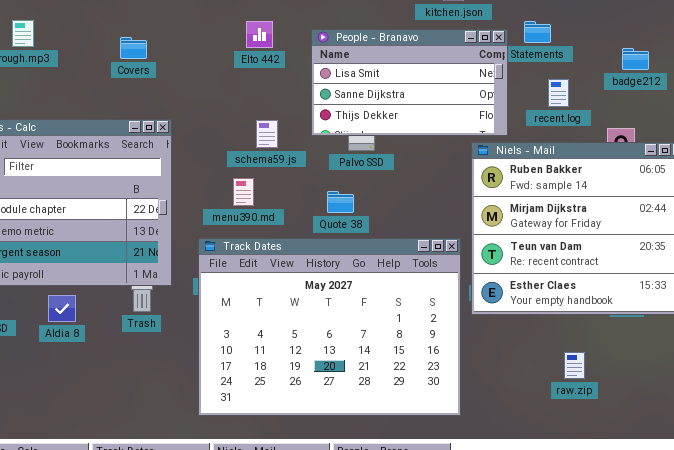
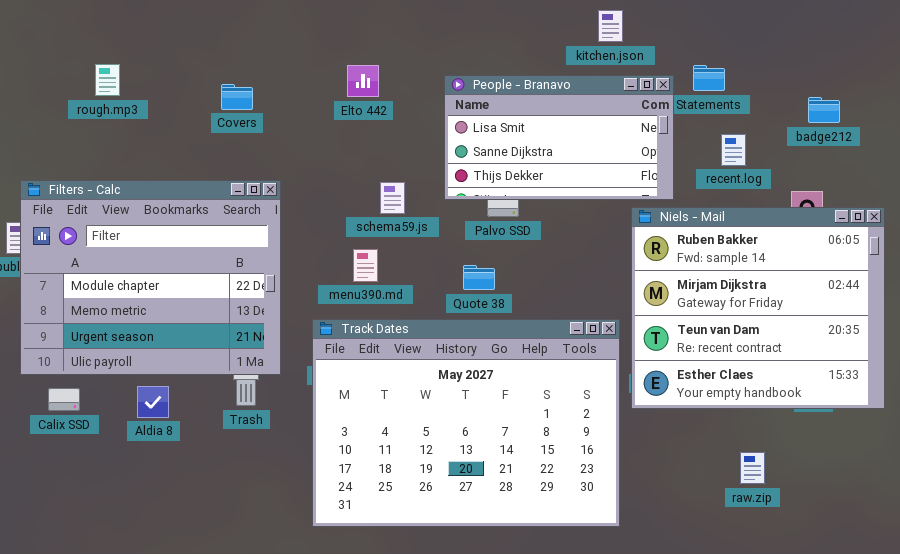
Elto 442: [246,21,273,48] -> [347,65,379,97], moved

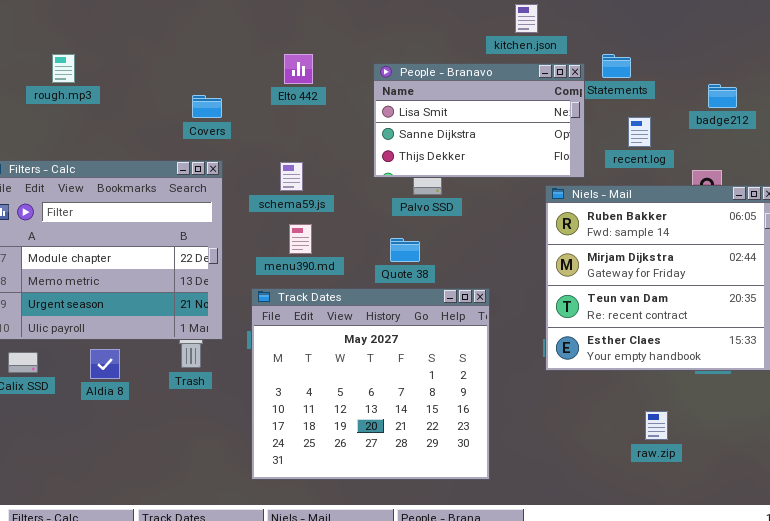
Covers: [221,84,253,110] -> [192,95,222,118], moved
schema59.js: [380,182,405,214] -> [280,162,303,191], moved
Track Dates: [312,319,620,527] -> [251,288,490,480], resized

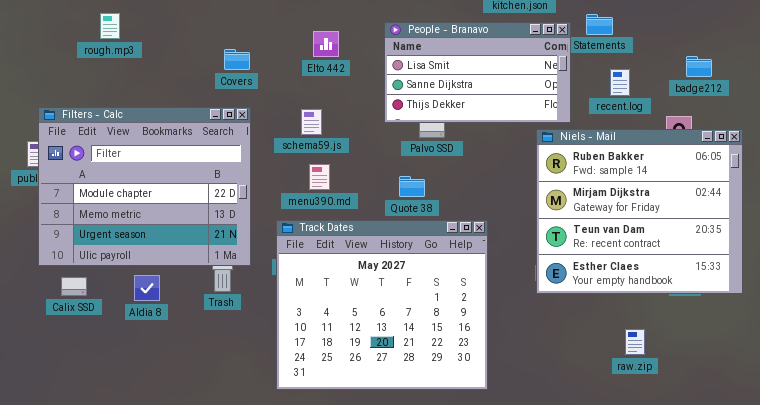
Elto 442: [284,54,313,84] -> [313,31,339,57], moved
badge212: [708,84,737,108] -> [686,56,712,77], moved

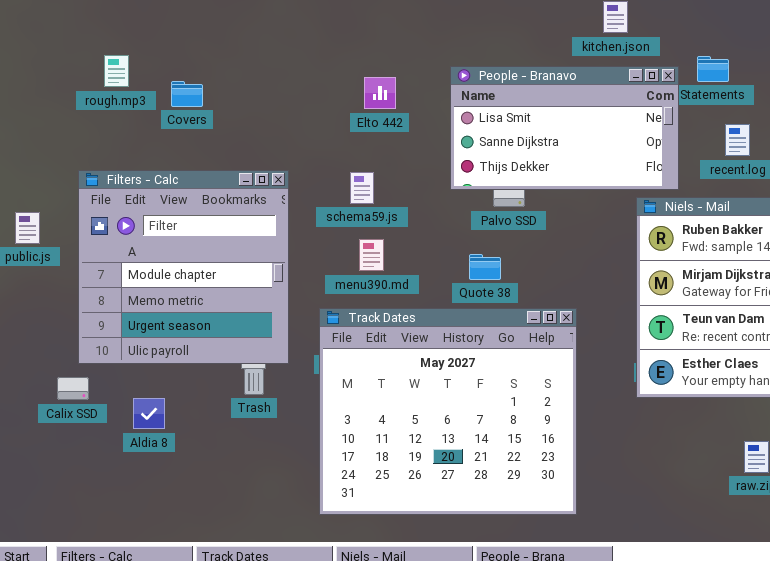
Covers: [224,49,250,70] -> [171,81,203,107], moved
Filters - Calc: [38,107,251,266] -> [78,170,289,364], resized
Aldia 8: [134,275,160,301] -> [133,398,165,429], moved

